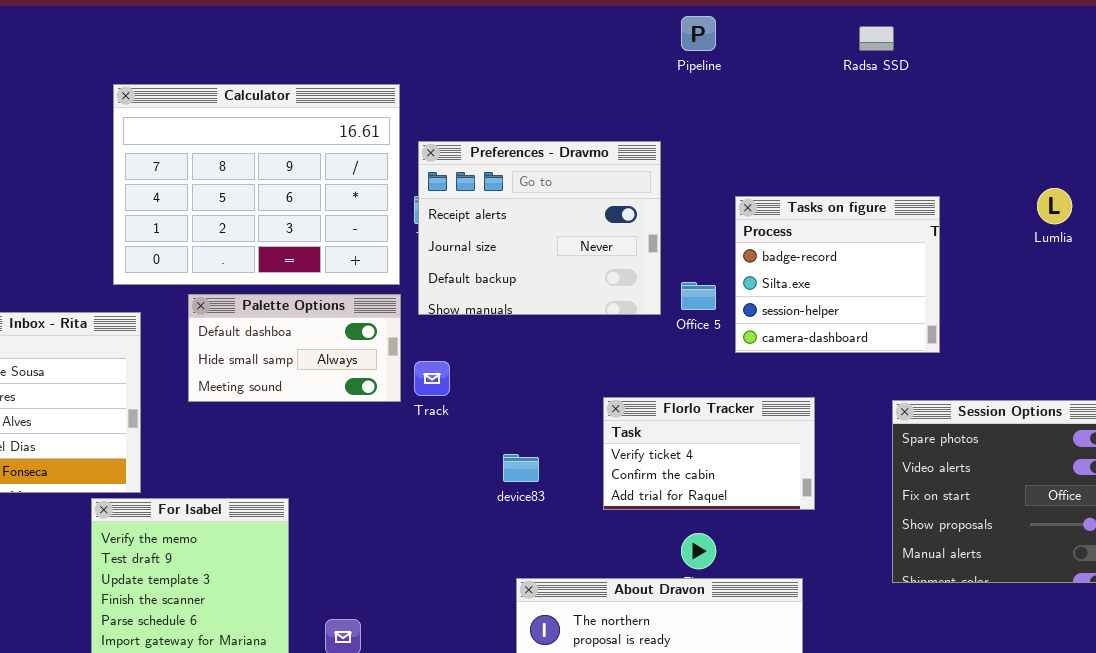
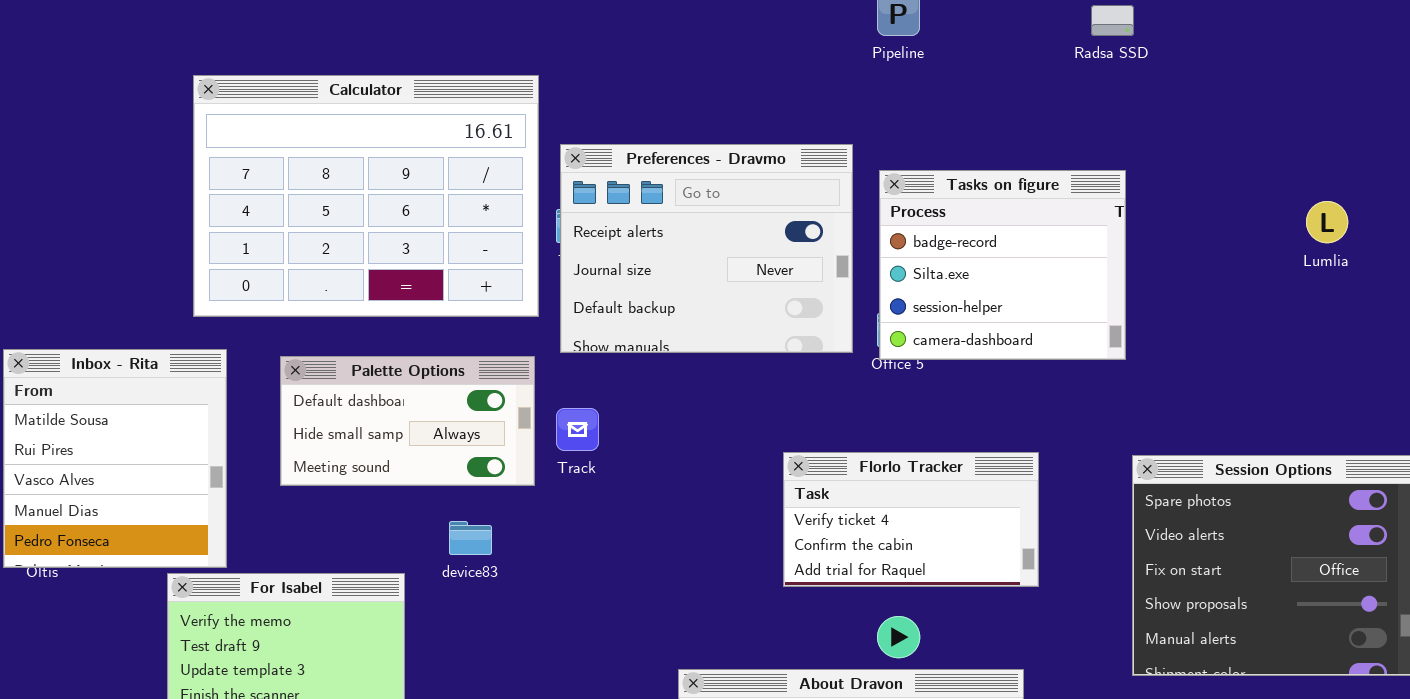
Tasks on figure: [735,196,940,353] -> [879,170,1126,360], moved
Palette Options: [188,294,401,402] -> [280,356,535,486], moved
device83: [503,454,539,482] -> [449,521,492,555], moved

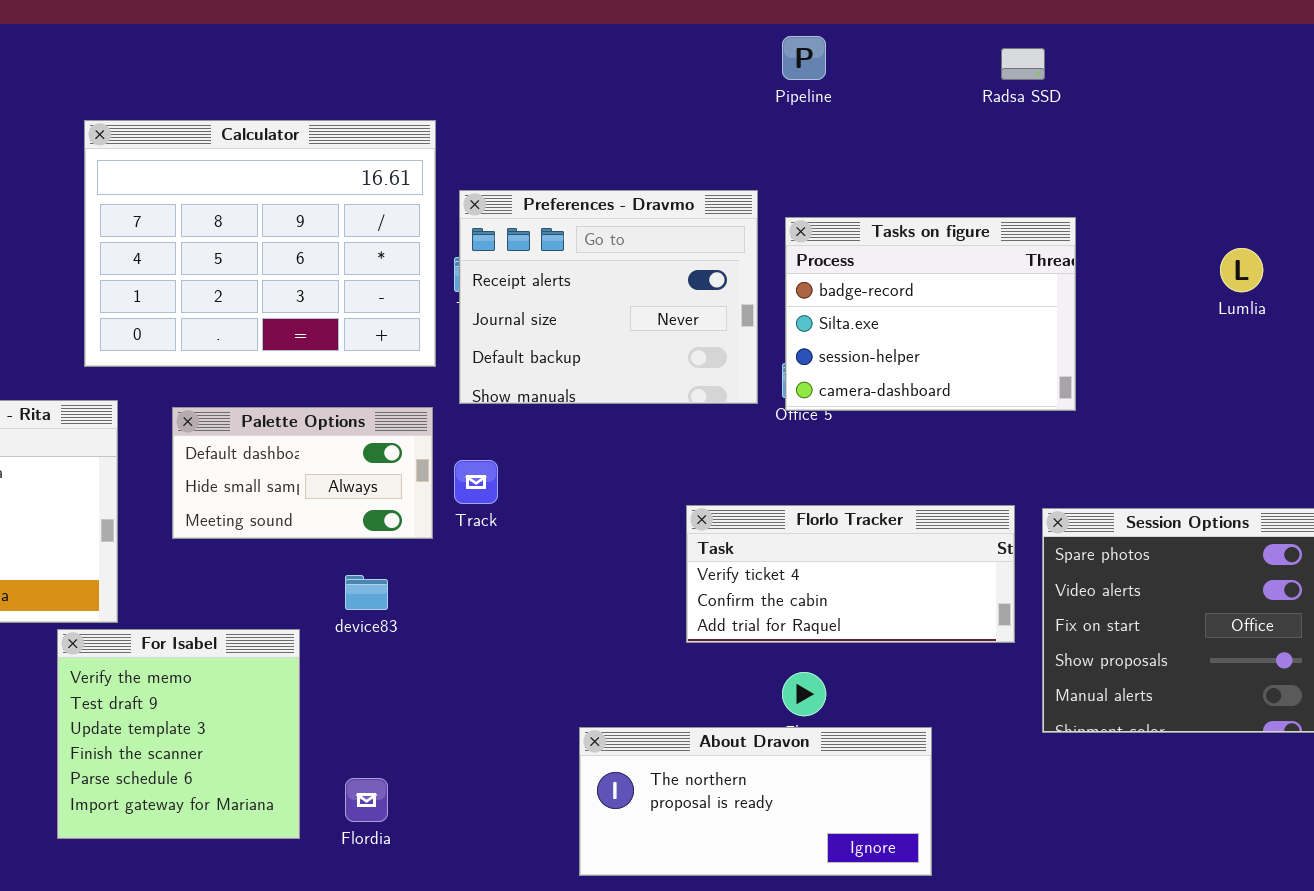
Tasks on figure: [879,170,1126,360] -> [785,217,1076,411], resized
Florlo Tracker: [783,452,1039,587] -> [686,505,1015,643], resized

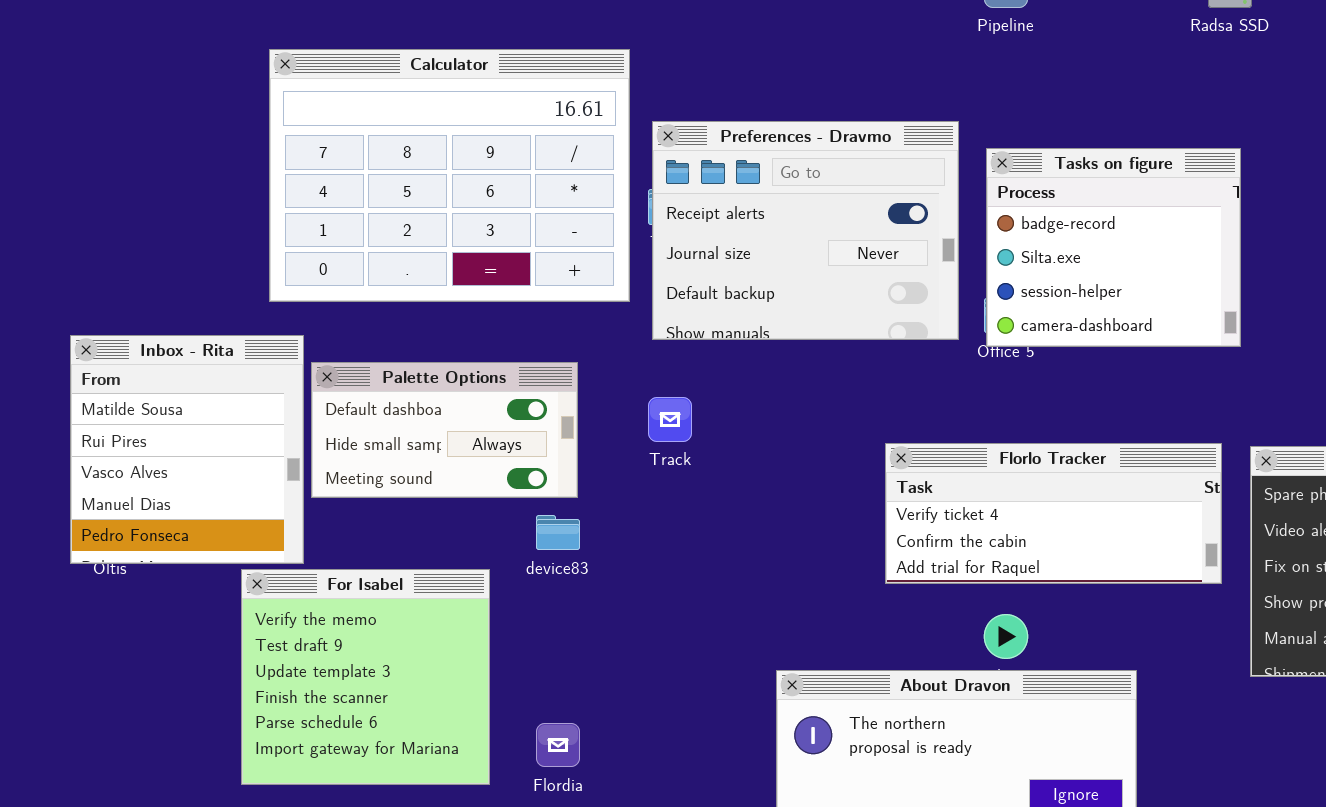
Tasks on figure: [785,217,1076,411] -> [986,148,1241,347], resized
Palette Options: [172,407,433,539] -> [311,362,578,498], moved

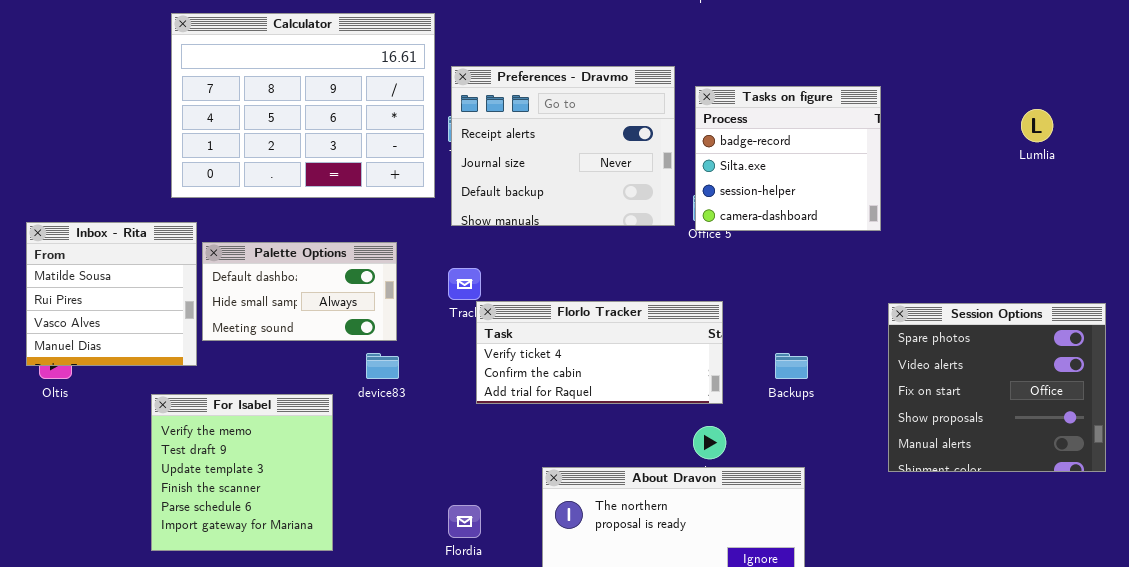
Inbox - Rita: [70,335,304,564] -> [26,222,197,366], resized
Florlo Tracker: [885,443,1222,584] -> [476,301,723,404], moved
Flordia: [536,723,580,767] -> [448,505,481,538], moved

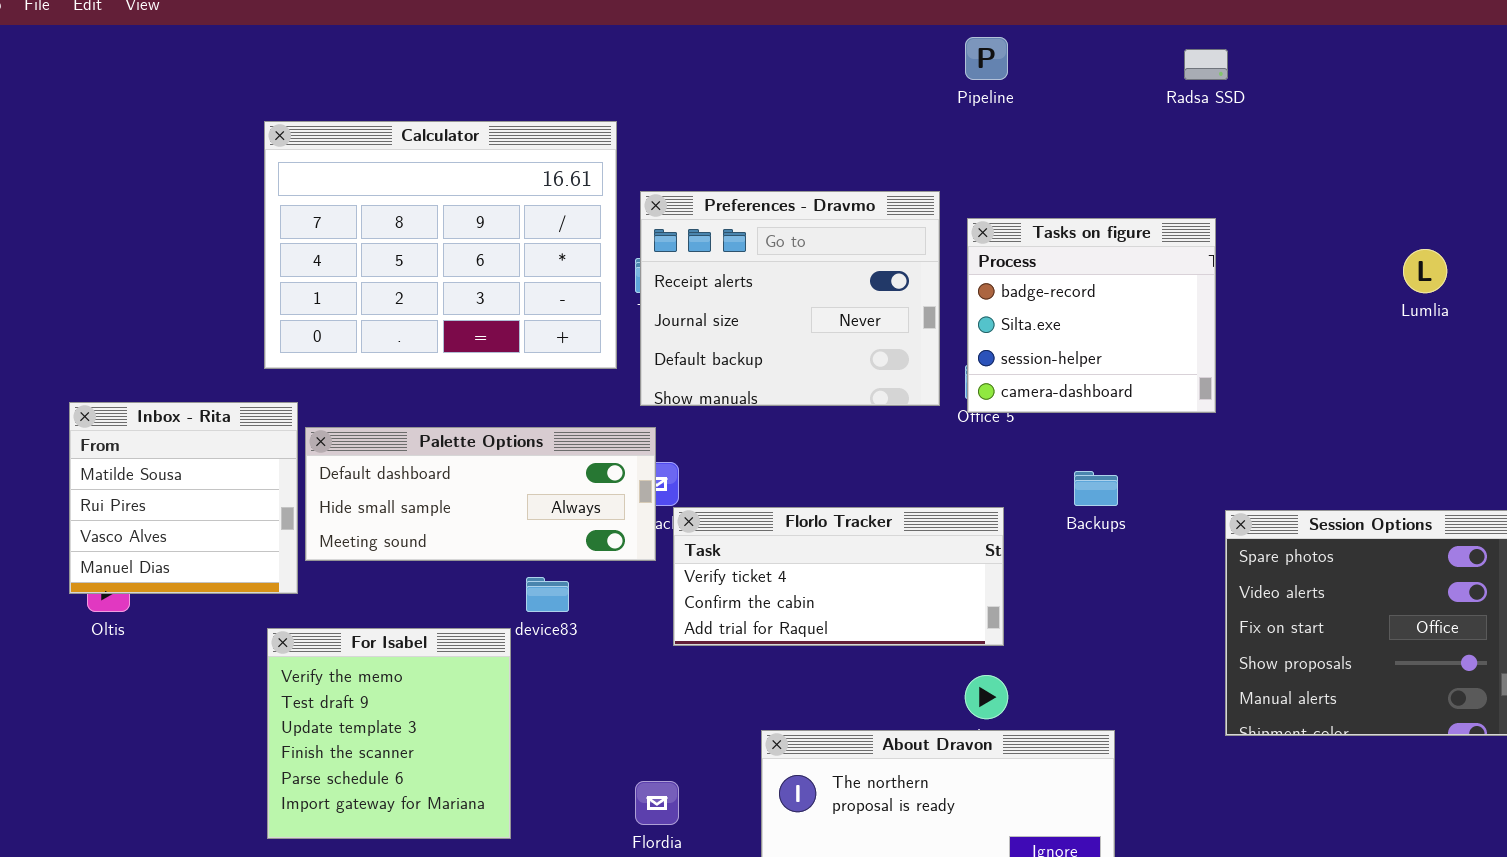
Palette Options: [202,242,397,341] -> [305,427,656,561], resized
Backups: [775,353,808,379] -> [1074,471,1118,506], moved
For Isabel: [151,394,333,551] -> [267,628,511,839], moved

